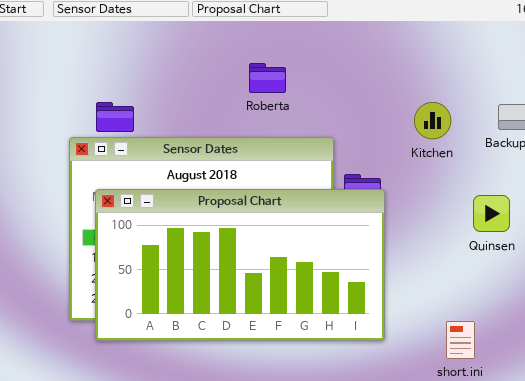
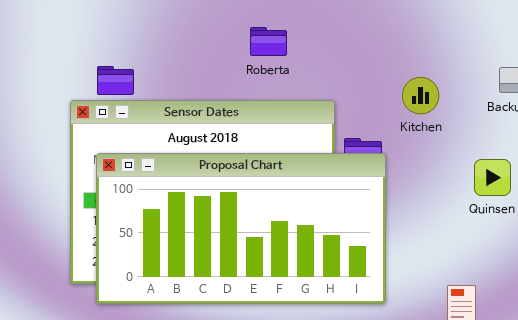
Kitchen: [414,102,451,139] -> [402,77,439,114], moved

